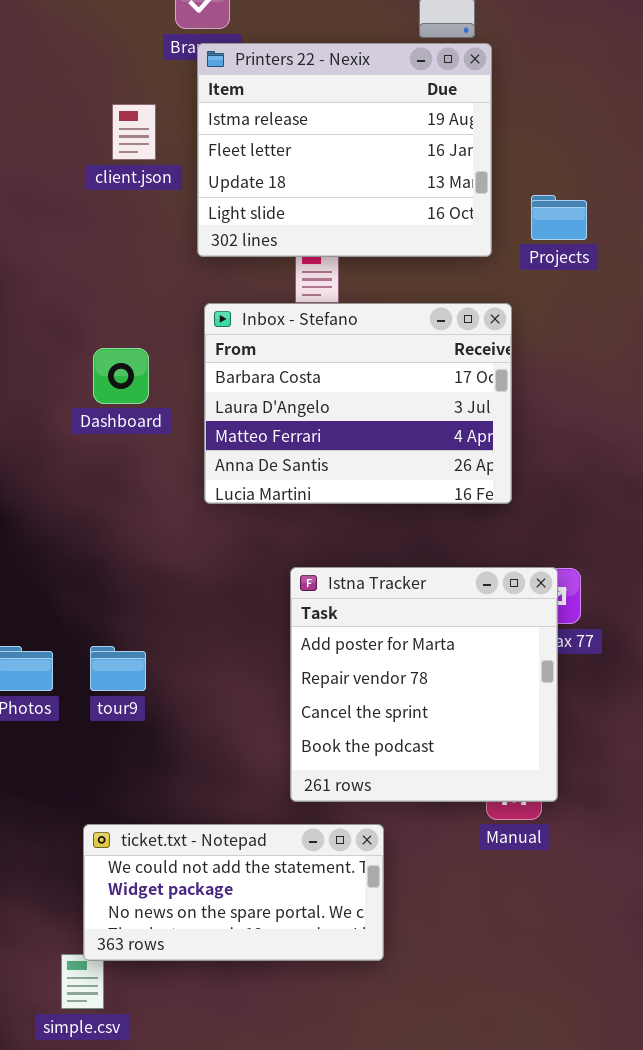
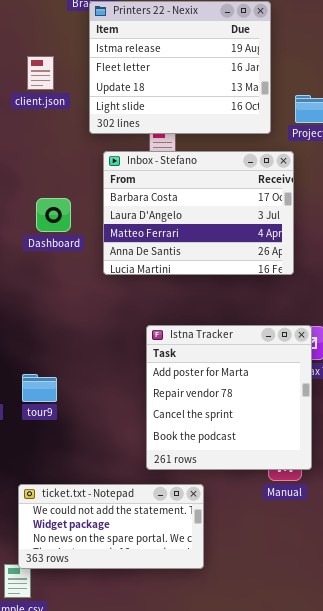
client.json: [112,104,156,160] -> [27,56,54,90], moved
Inbox - Stefano: [204,303,512,504] -> [103,151,294,275], moved
Dashboard: [93,348,149,404] -> [36,198,71,232], moved

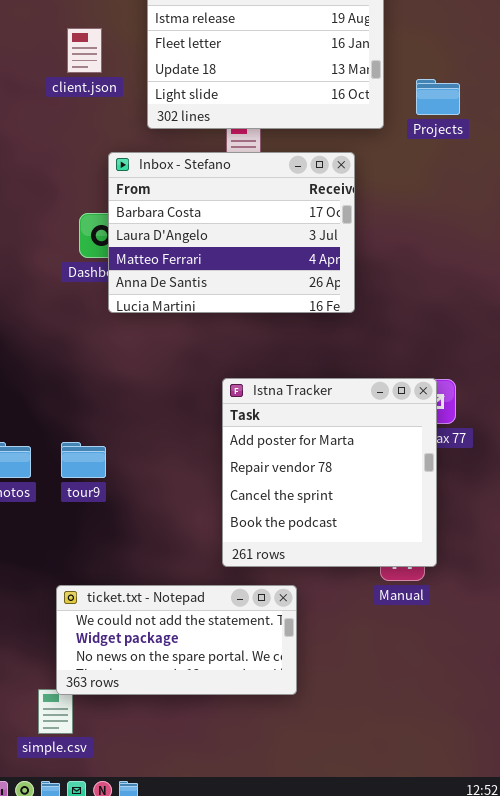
Inbox - Stefano: [103,151,294,275] -> [108,152,355,313], moved

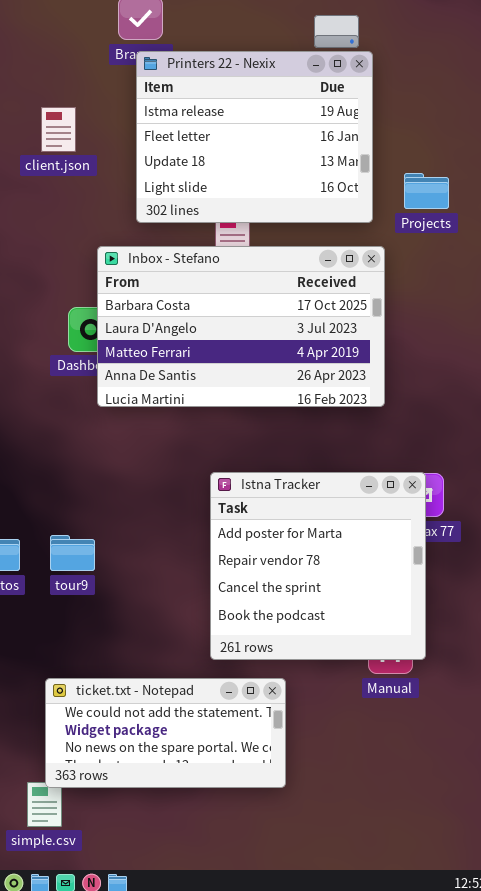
client.json: [67,28,102,73] -> [41,107,76,152], moved
Inbox - Stefano: [108,152,355,313] -> [97,246,385,407], resized

